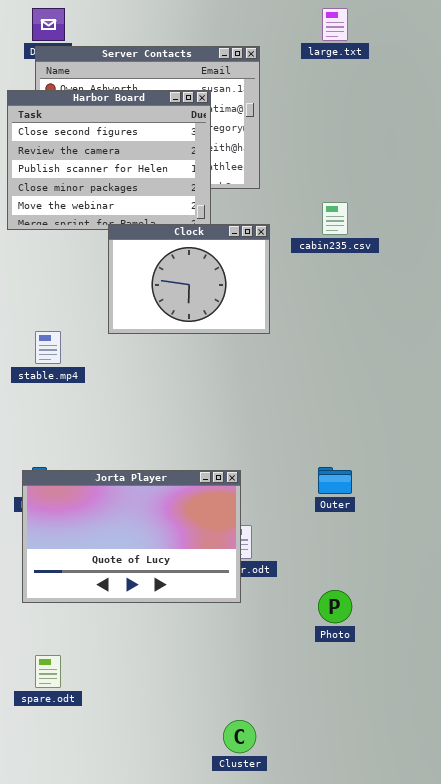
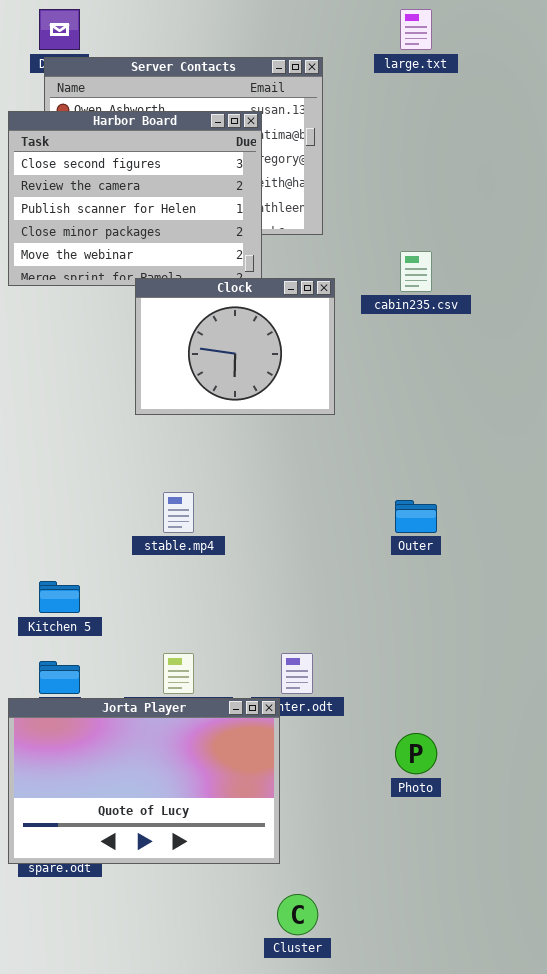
stable.mp4: [35,331,61,364] -> [163,492,194,533], moved
Outer: [318,467,352,494] -> [395,500,437,533], moved
Jorta Player: [22,470,241,603] -> [8,698,280,864], moved

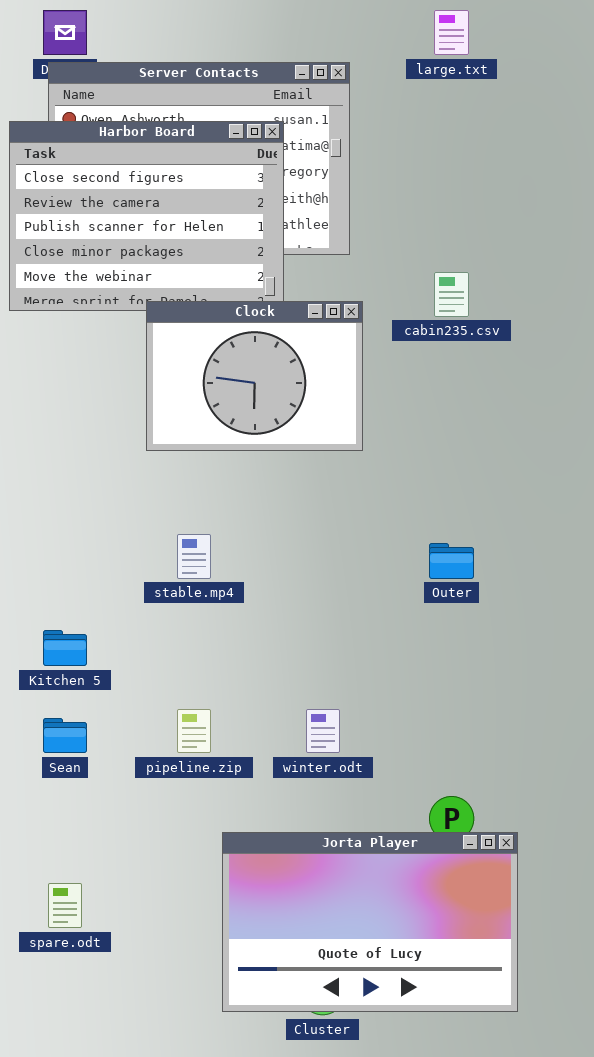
Jorta Player: [8,698,280,864] -> [222,832,518,1012], moved

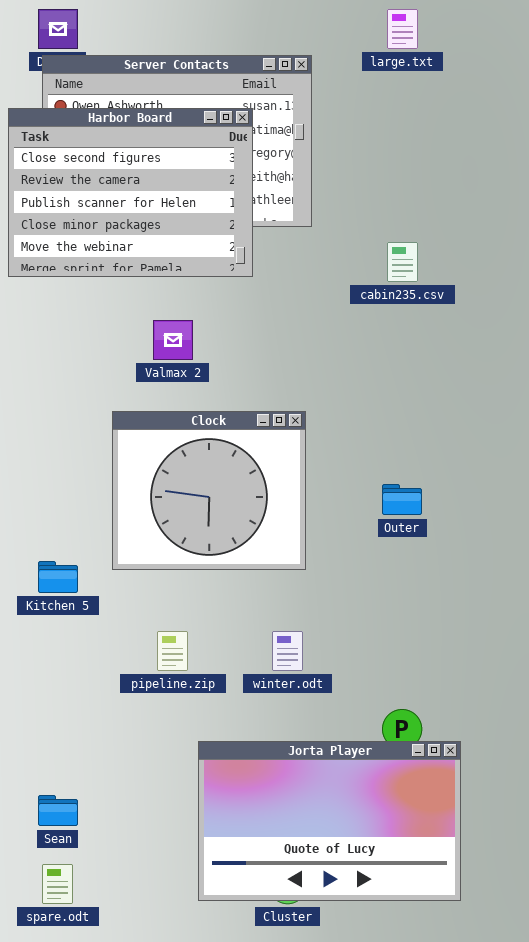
Clock: [146,301,363,451] -> [112,411,306,570], moved, resized
Sean: [43,718,87,753] -> [38,795,78,826], moved
spare.odt: [48,883,82,928] -> [42,864,73,904], moved

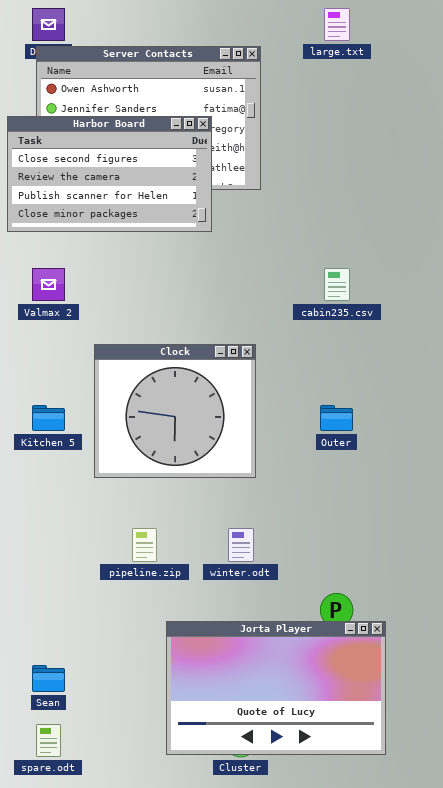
Harbor Board: [8,108,253,277] -> [7,116,212,232], resized
cabin235.csv: [387,242,418,282] -> [324,268,350,301], moved
Valmax 2: [153,320,193,360] -> [32,268,65,301], moved
Kitchen 5: [38,561,78,593] -> [32,405,65,431], moved

